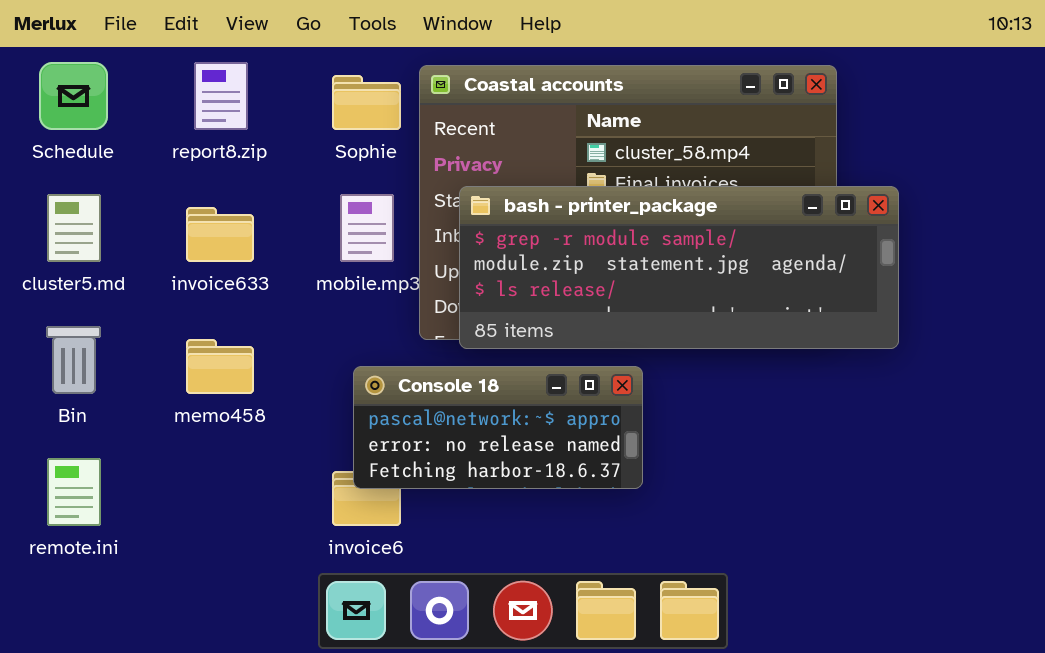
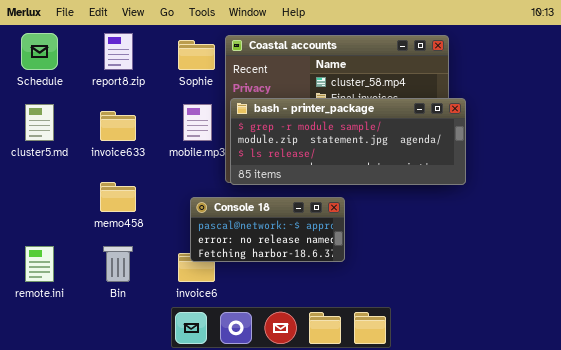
bash - printer_package: [459,186,899,349] -> [230,98,466,185], moved
Bin: [46,326,101,394] -> [103,246,133,282], moved

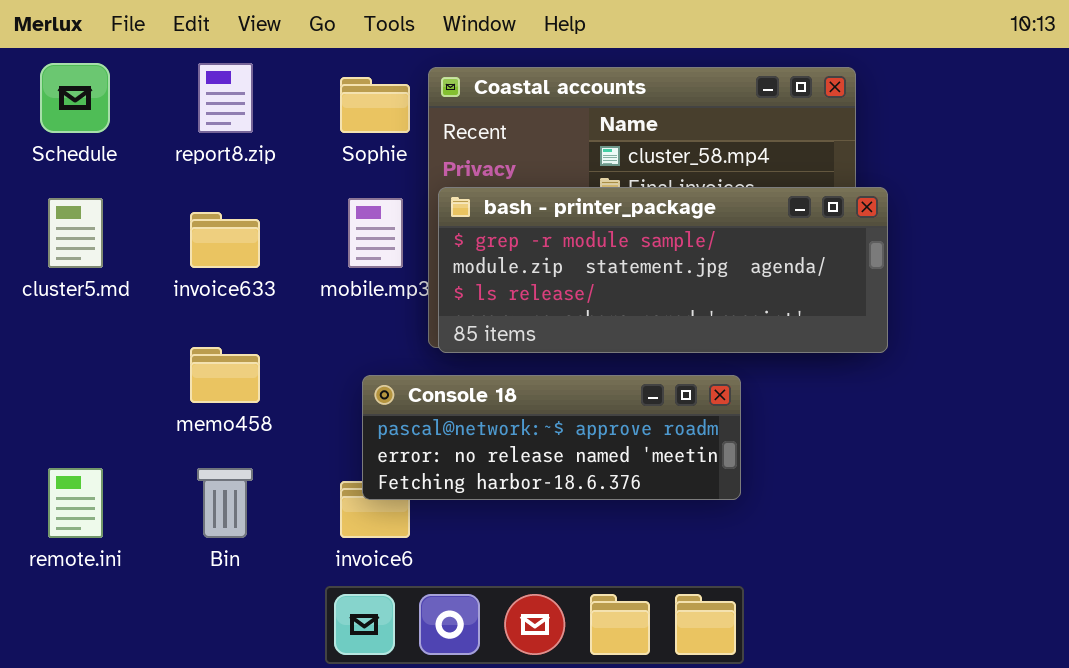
Console 18: [190,197,345,262] -> [362,375,741,500], resized

